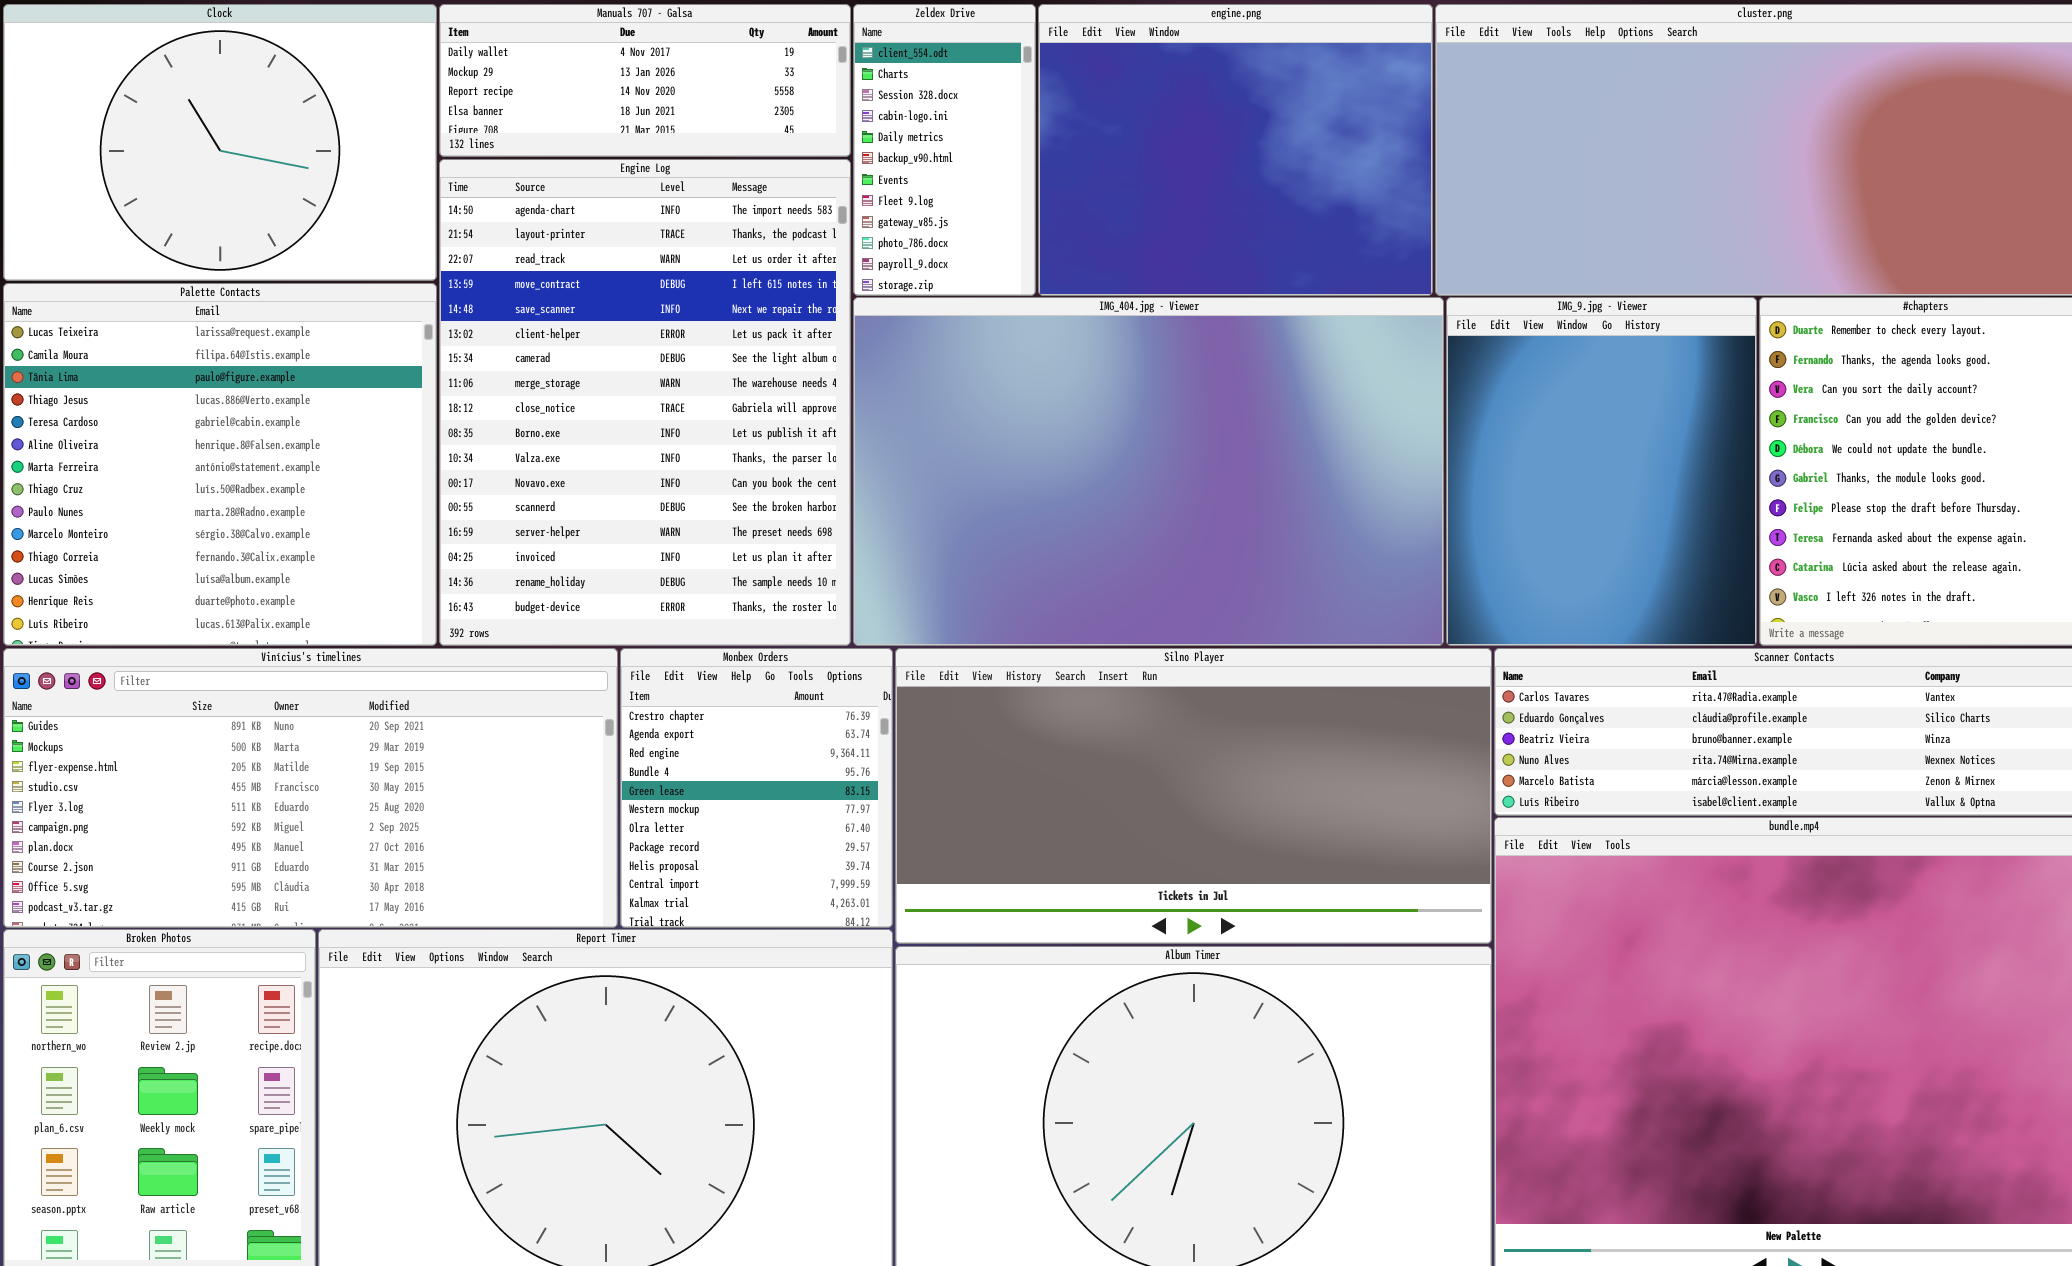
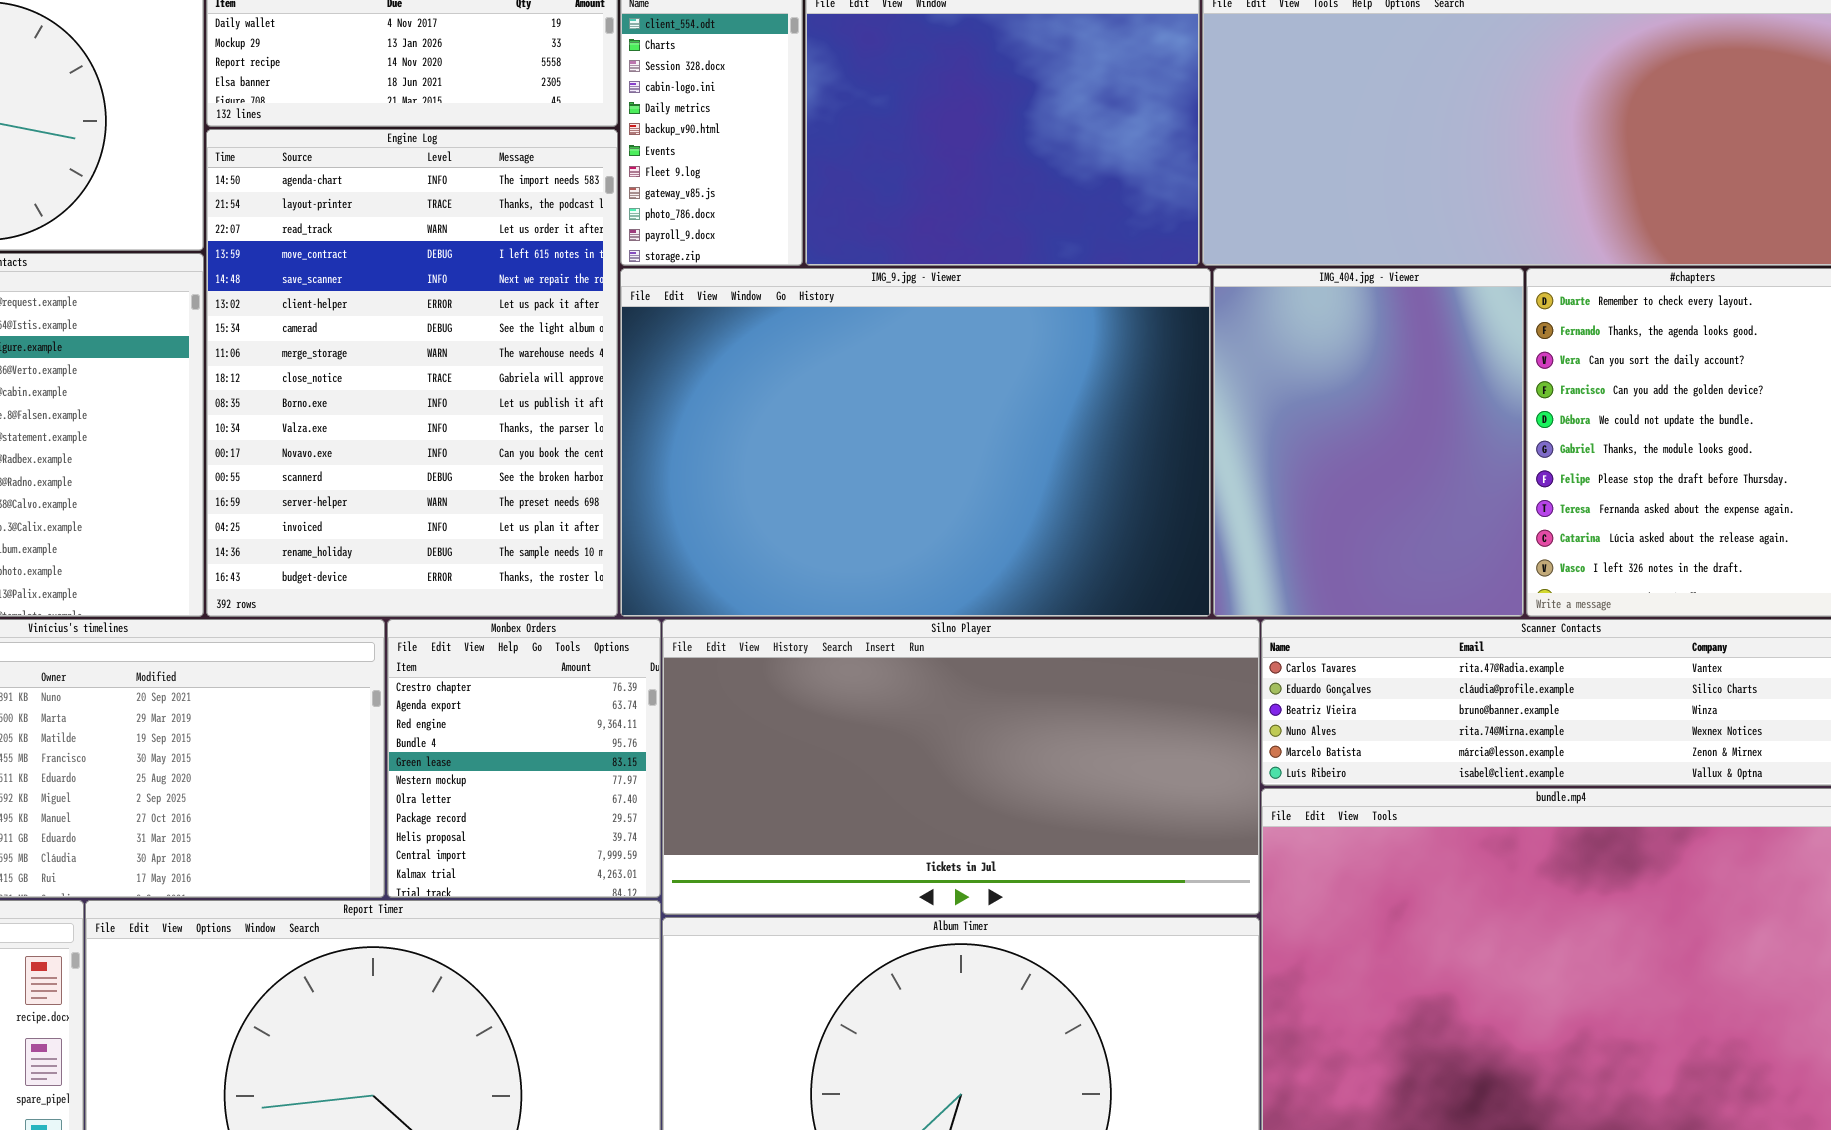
IMG_404.jpg - Viewer: [853,297,1444,646] -> [1213,268,1524,617], moved, resized
IMG_9.jpg - Viewer: [1446,297,1757,646] -> [620,268,1211,617], moved, resized

